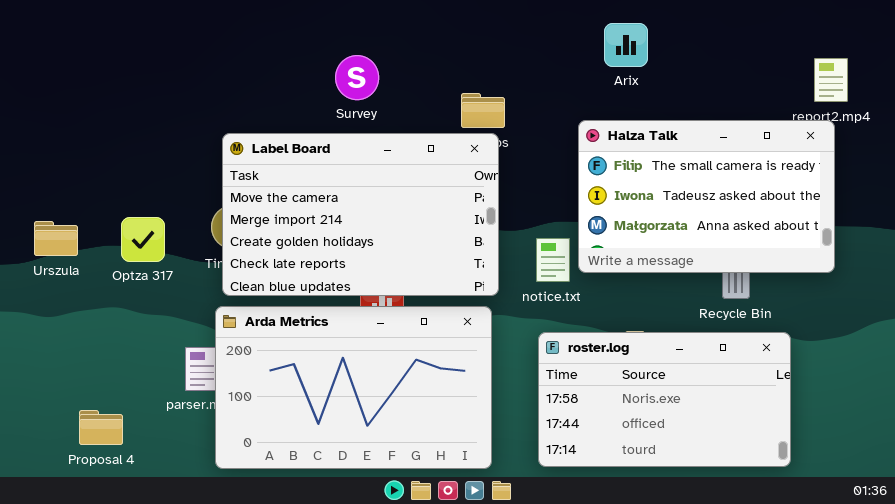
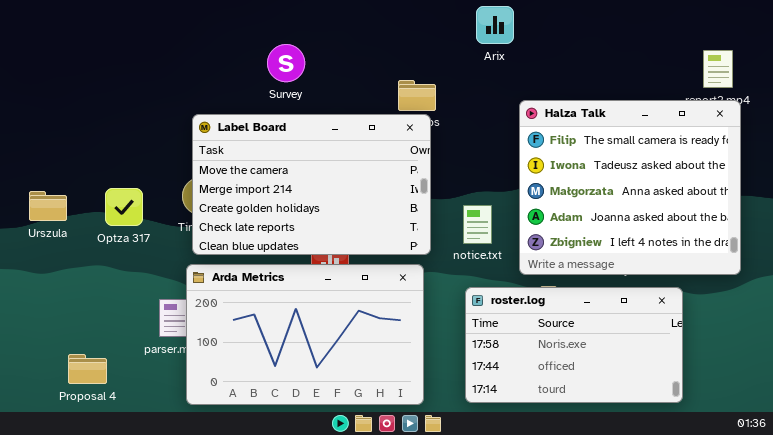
Arix: [604,23,648,67] -> [476,6,514,44], moved
Survey: [335,55,379,100] -> [267,44,305,82], moved
Halza Talk: [578,120,835,273] -> [519,100,741,275], moved, resized

